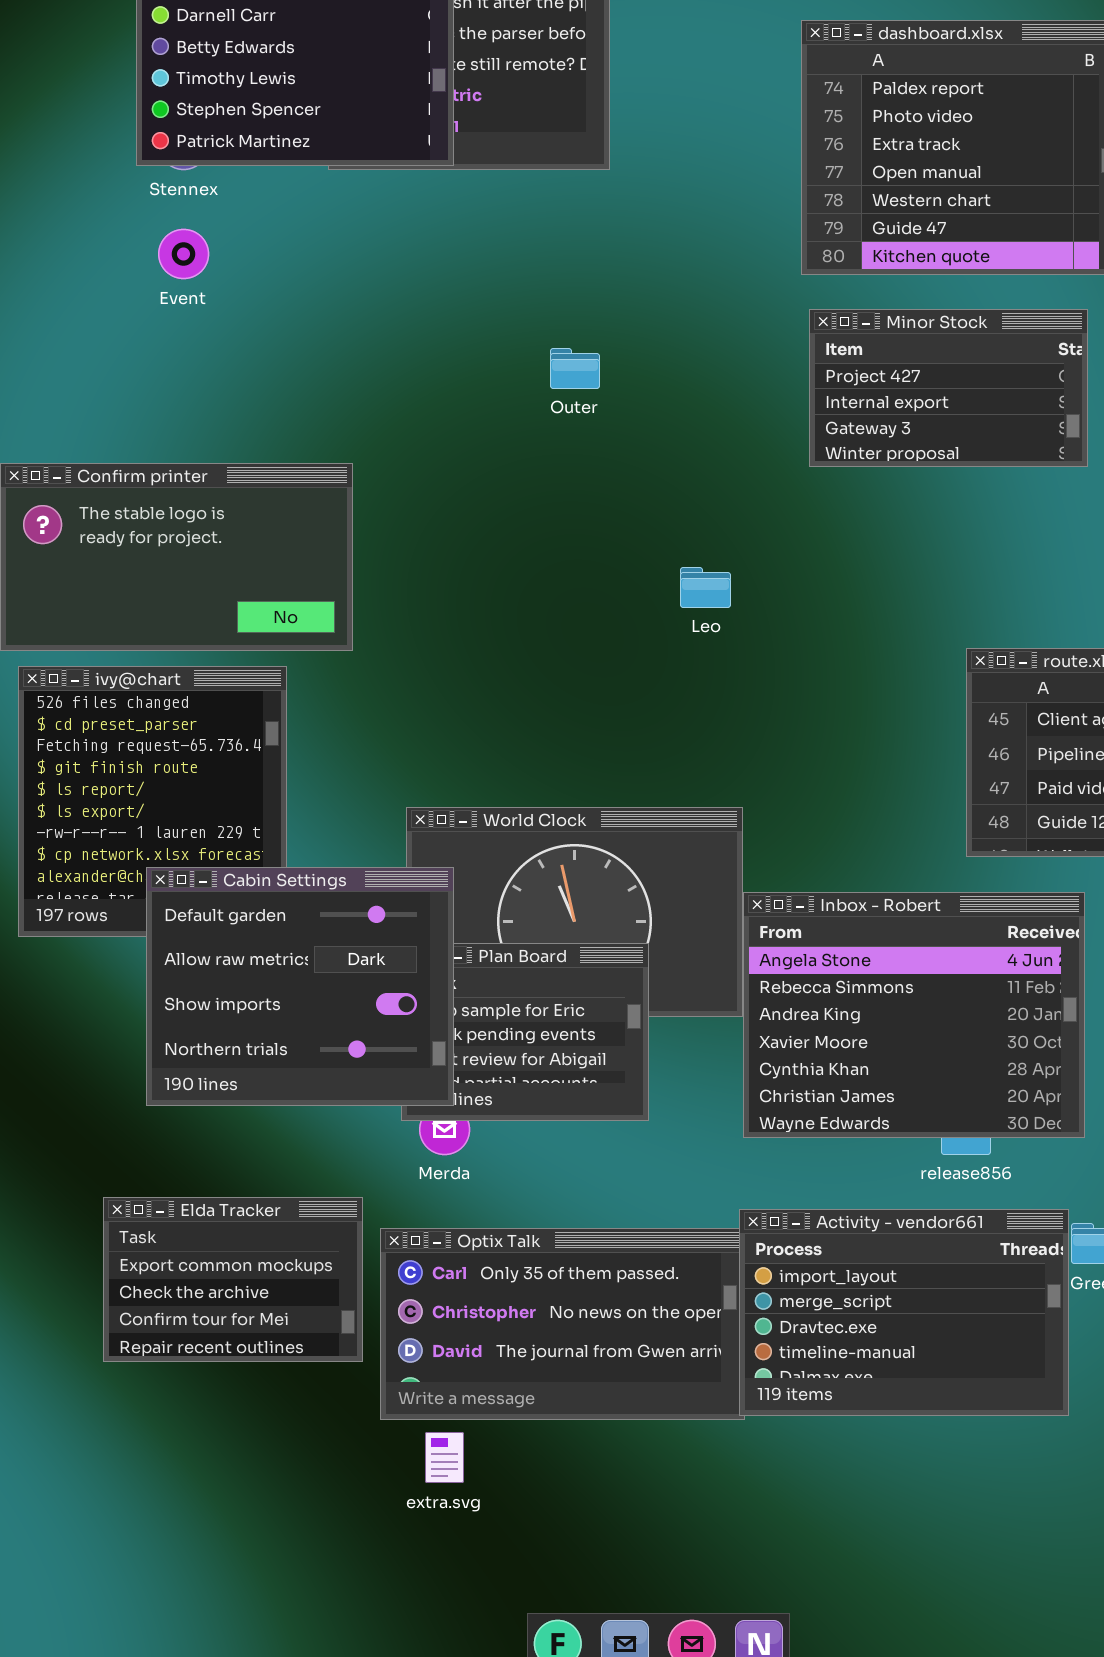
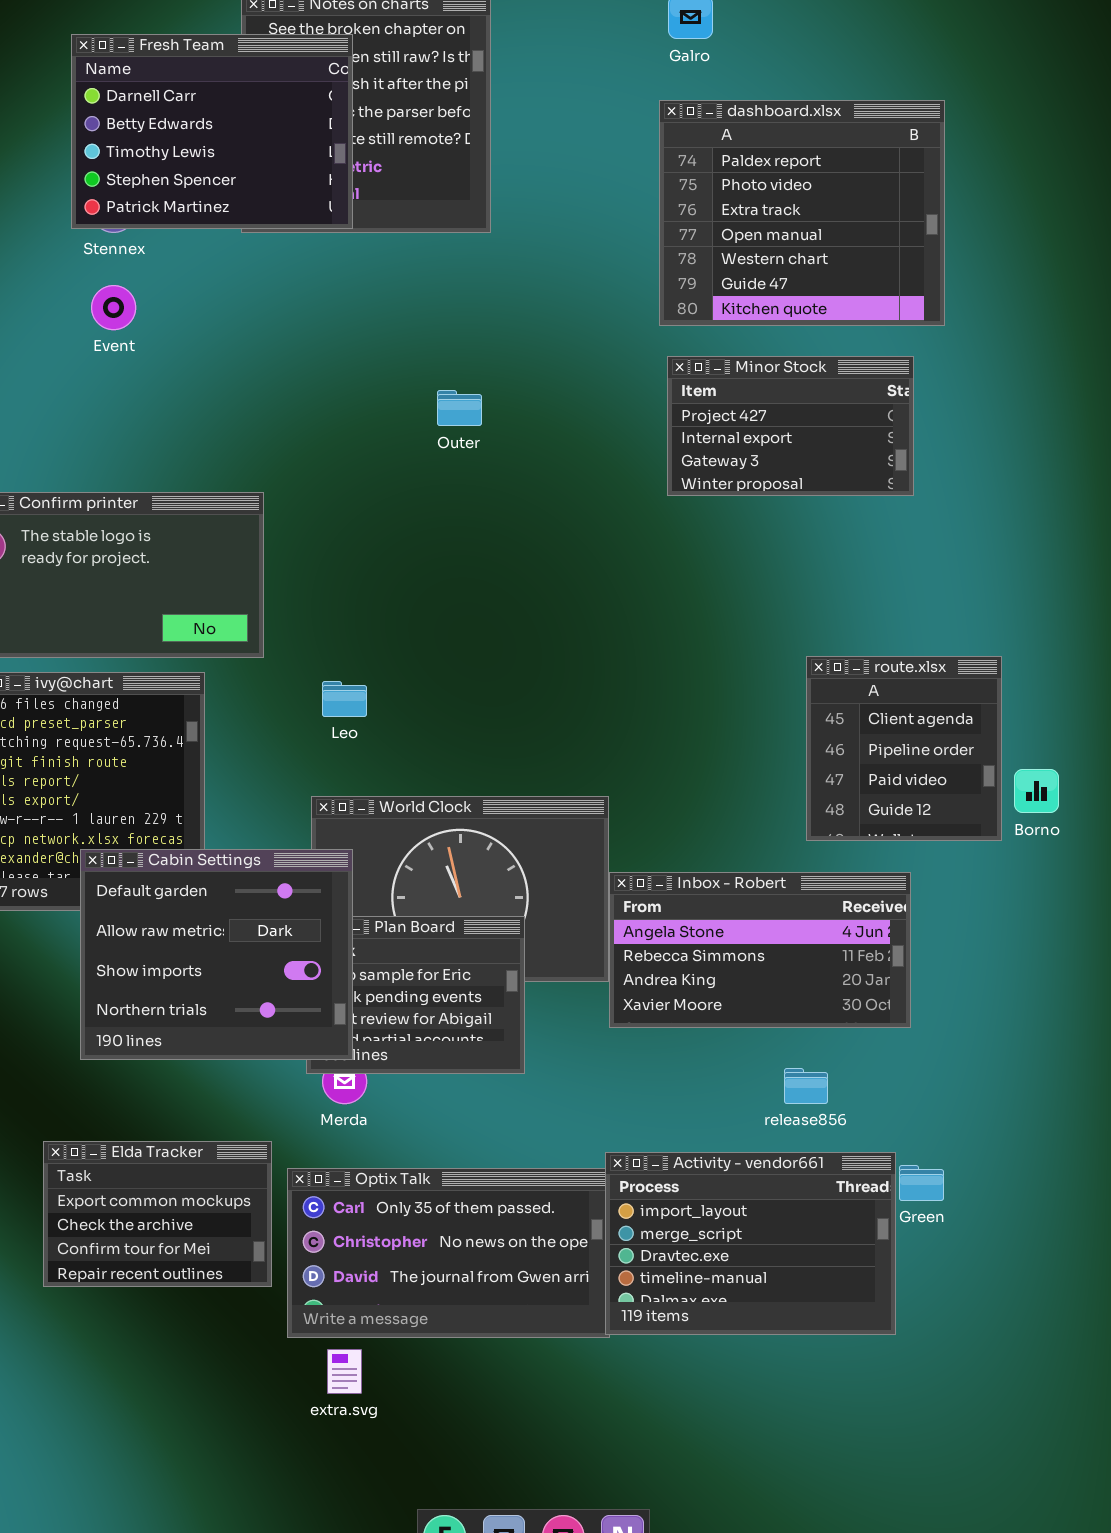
Leo: [680,567,731,608] -> [322,681,367,717], moved
Inbox - Robert: [743,892,1085,1138] -> [609,872,911,1028], resized

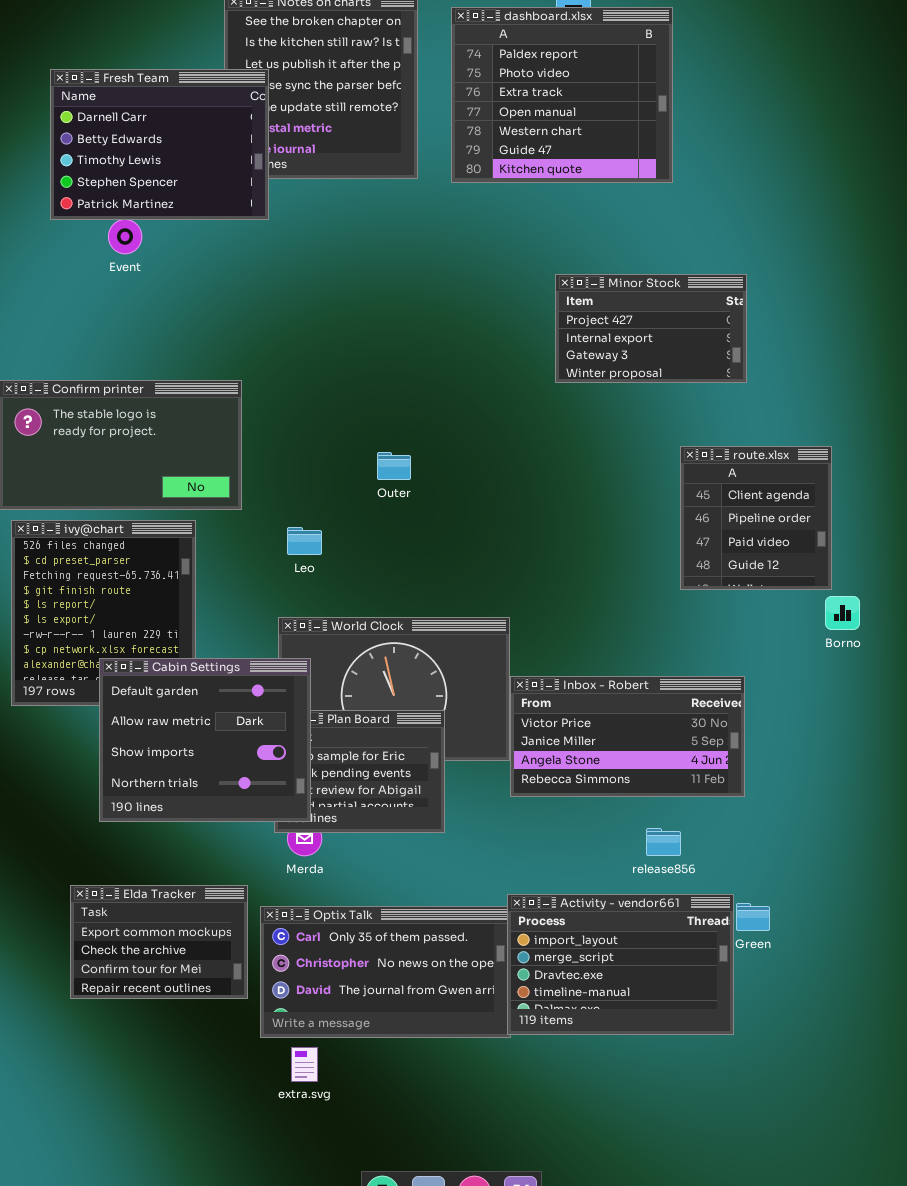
Fresh Team: [71,34,353,229] -> [50,69,269,220], moved
dashboard.xlsx: [659,100,945,326] -> [451,7,673,183], moved
Outer: [437,390,482,426] -> [377,452,411,480], moved
route.xlsx: [806,656,1002,841] -> [680,446,832,590], moved
Inbox - Robert: [609,872,911,1028] -> [510,676,745,797], scrolled up 2 rows

